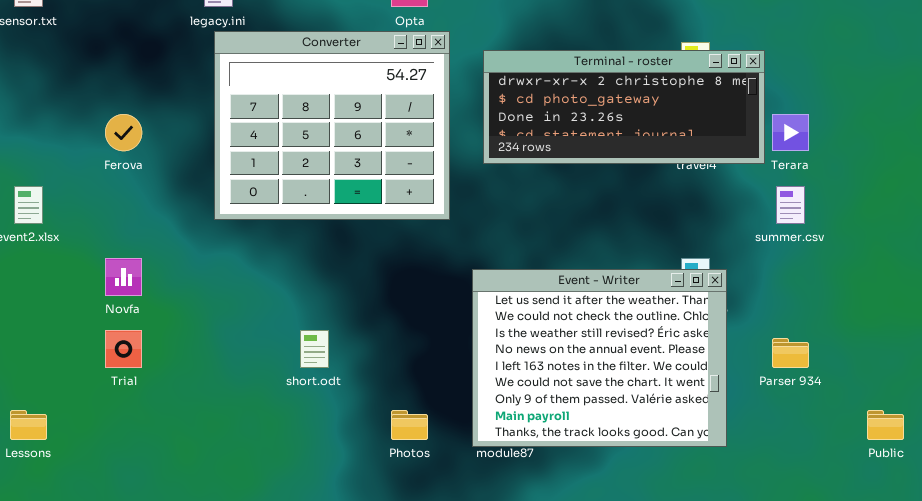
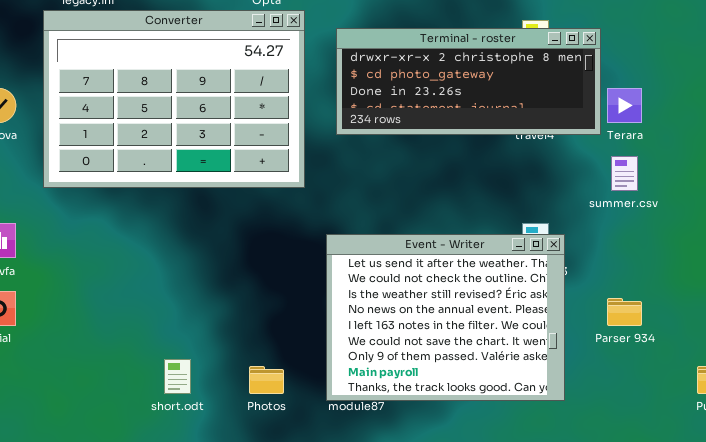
Converter: [214,31,450,220] -> [43,10,305,188], resized
short.odt: [300,330,329,368] -> [164,359,191,394], moved

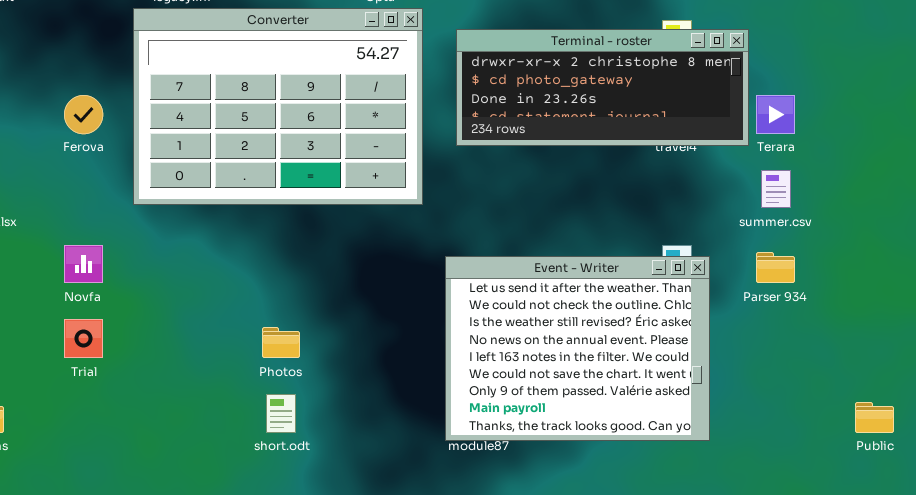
Parser 934: [607,298,642,326] -> [756,252,795,283], moved
Photos: [249,366,284,394] -> [262,327,300,358], moved

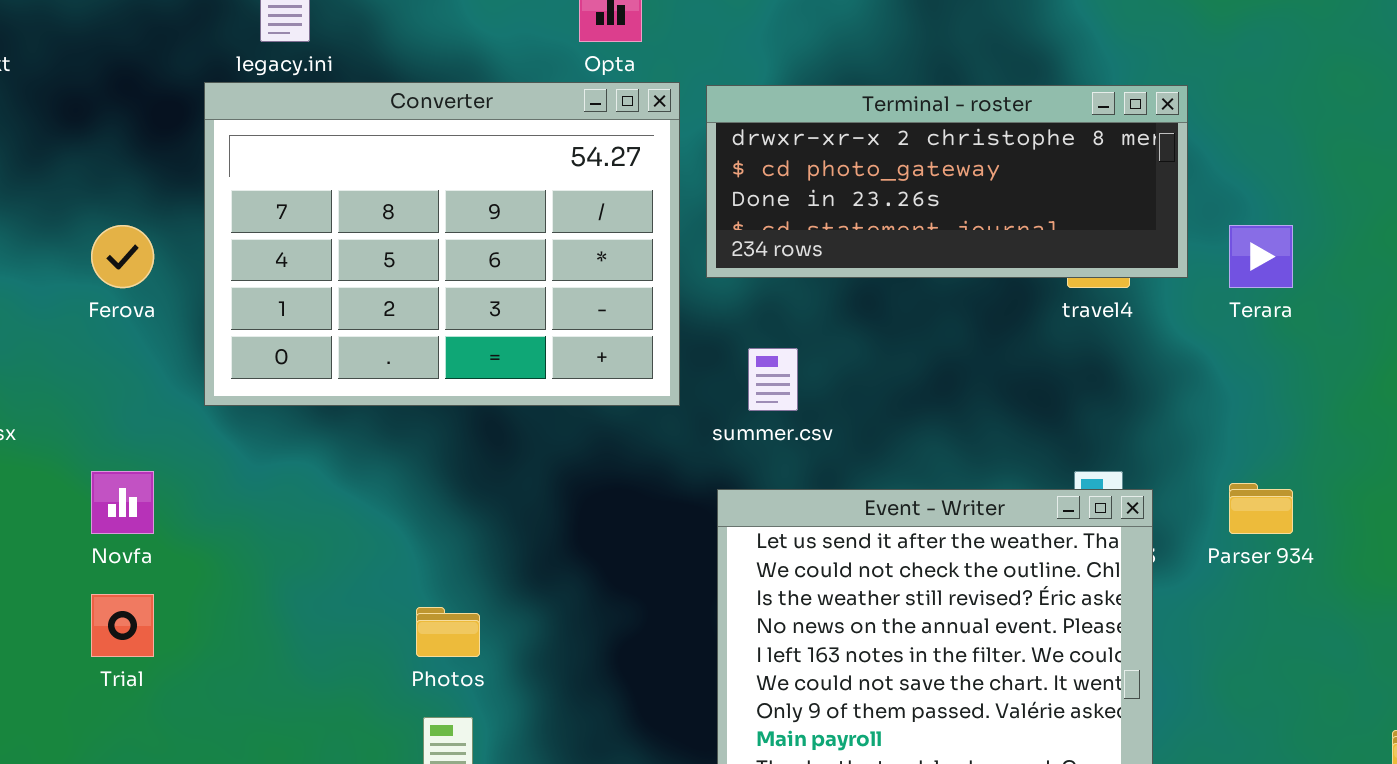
Terminal - roster: [456,29,749,146] -> [706,85,1188,278], moved
summer.csv: [761,170,791,208] -> [748,348,798,411], moved

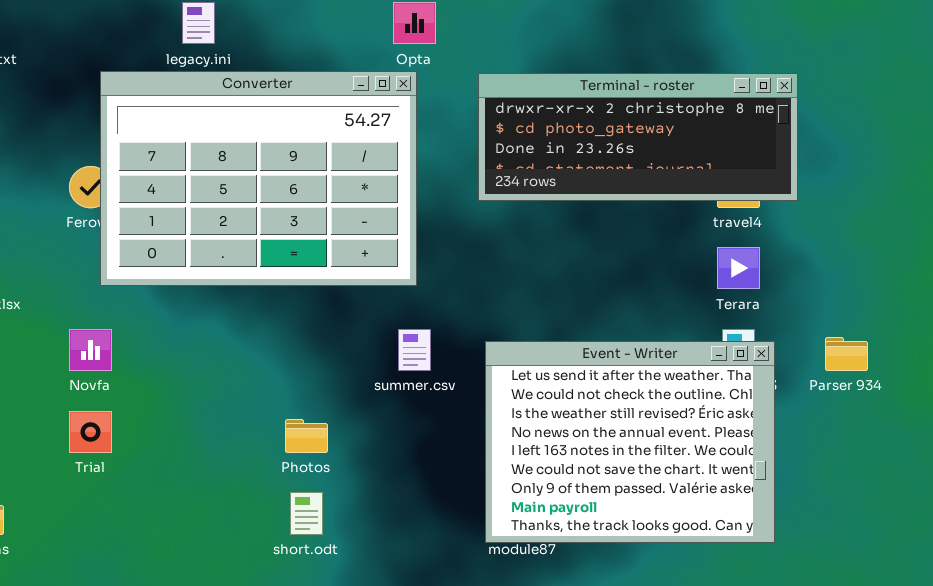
Converter: [204,82,680,406] -> [100,71,417,286], moved
Terara: [1229,225,1293,288] -> [717,247,760,289], moved
summer.csv: [748,348,798,411] -> [398,329,431,371], moved

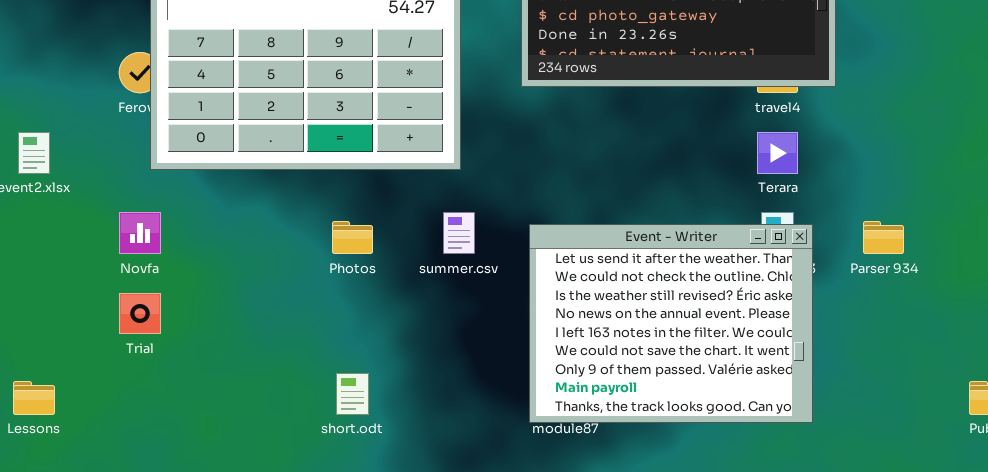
Photos: [285,419,328,453] -> [332,221,373,254], moved

